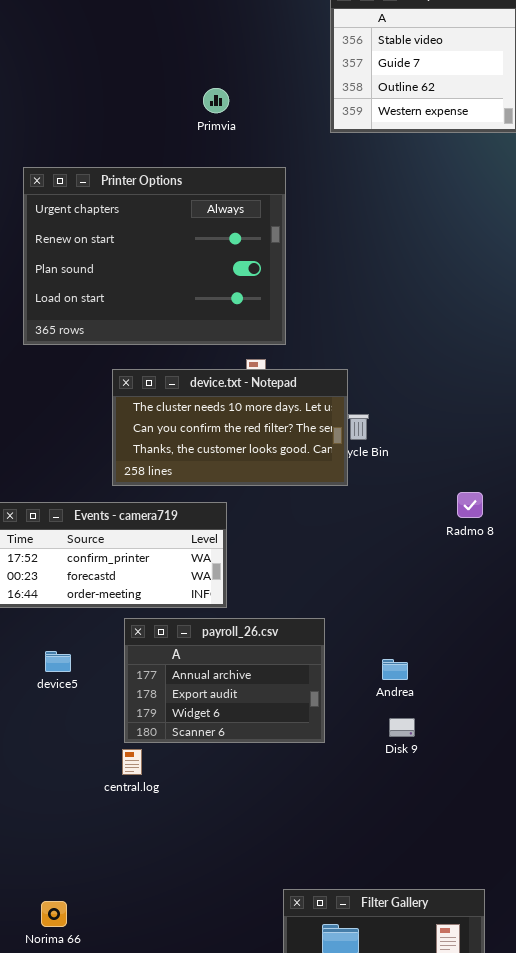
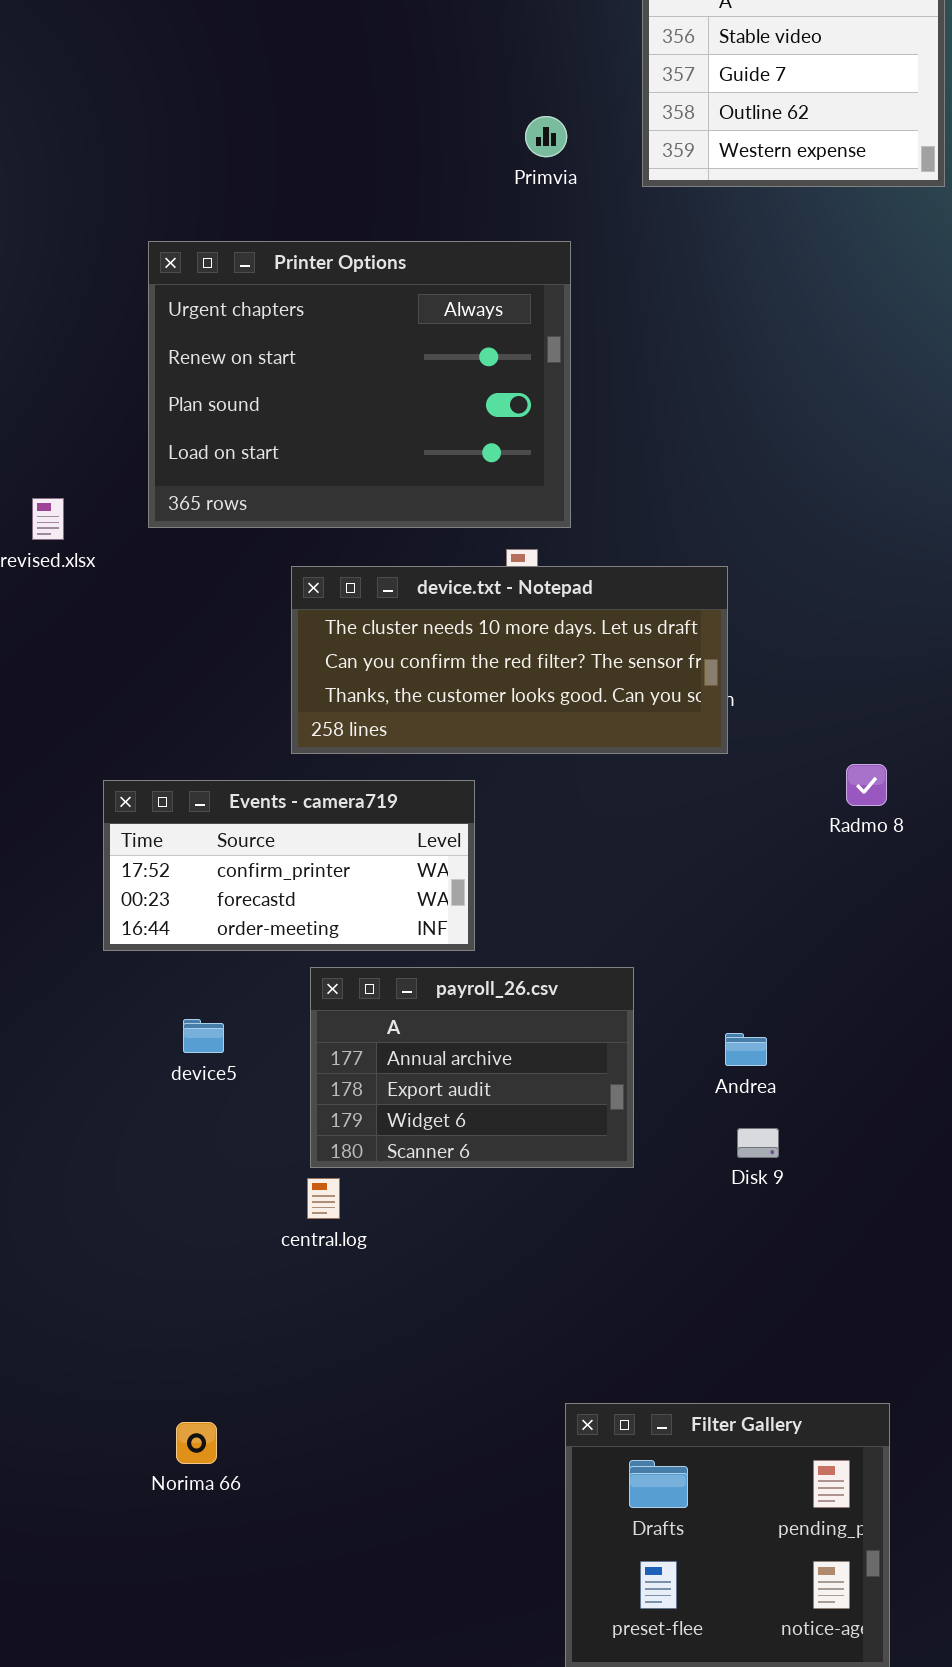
Primvia: [203,88,229,113] -> [525,116,567,157], moved
device.txt - Notepad: [112,369,348,486] -> [291,566,728,754], resized

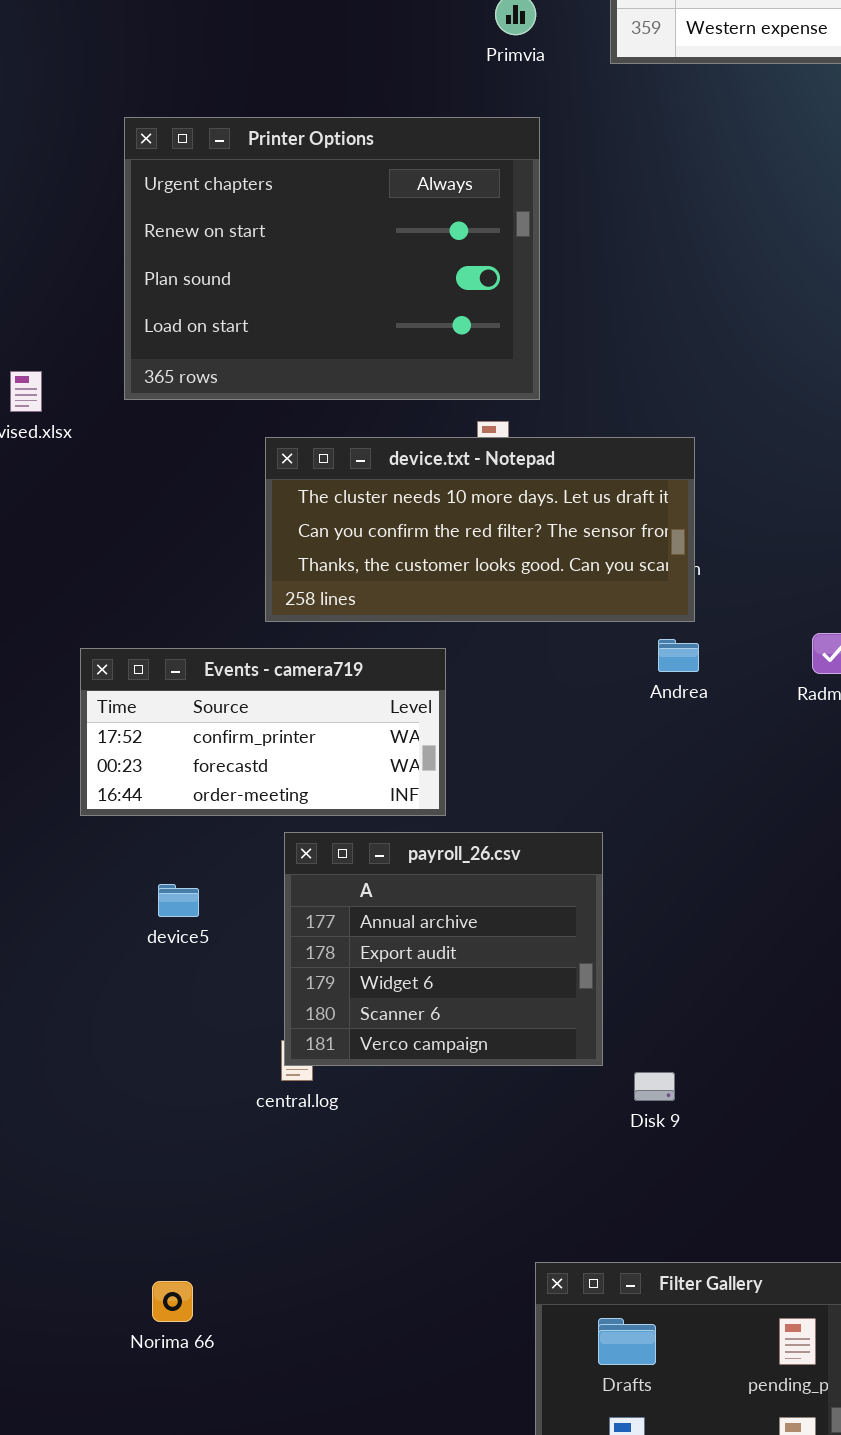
payroll_26.csv: [310,967,634,1168] -> [284,832,603,1066], resized
Andrea: [725,1033,767,1066] -> [658,639,699,672], moved
Disk 9: [737,1128,779,1158] -> [634,1072,675,1101], moved

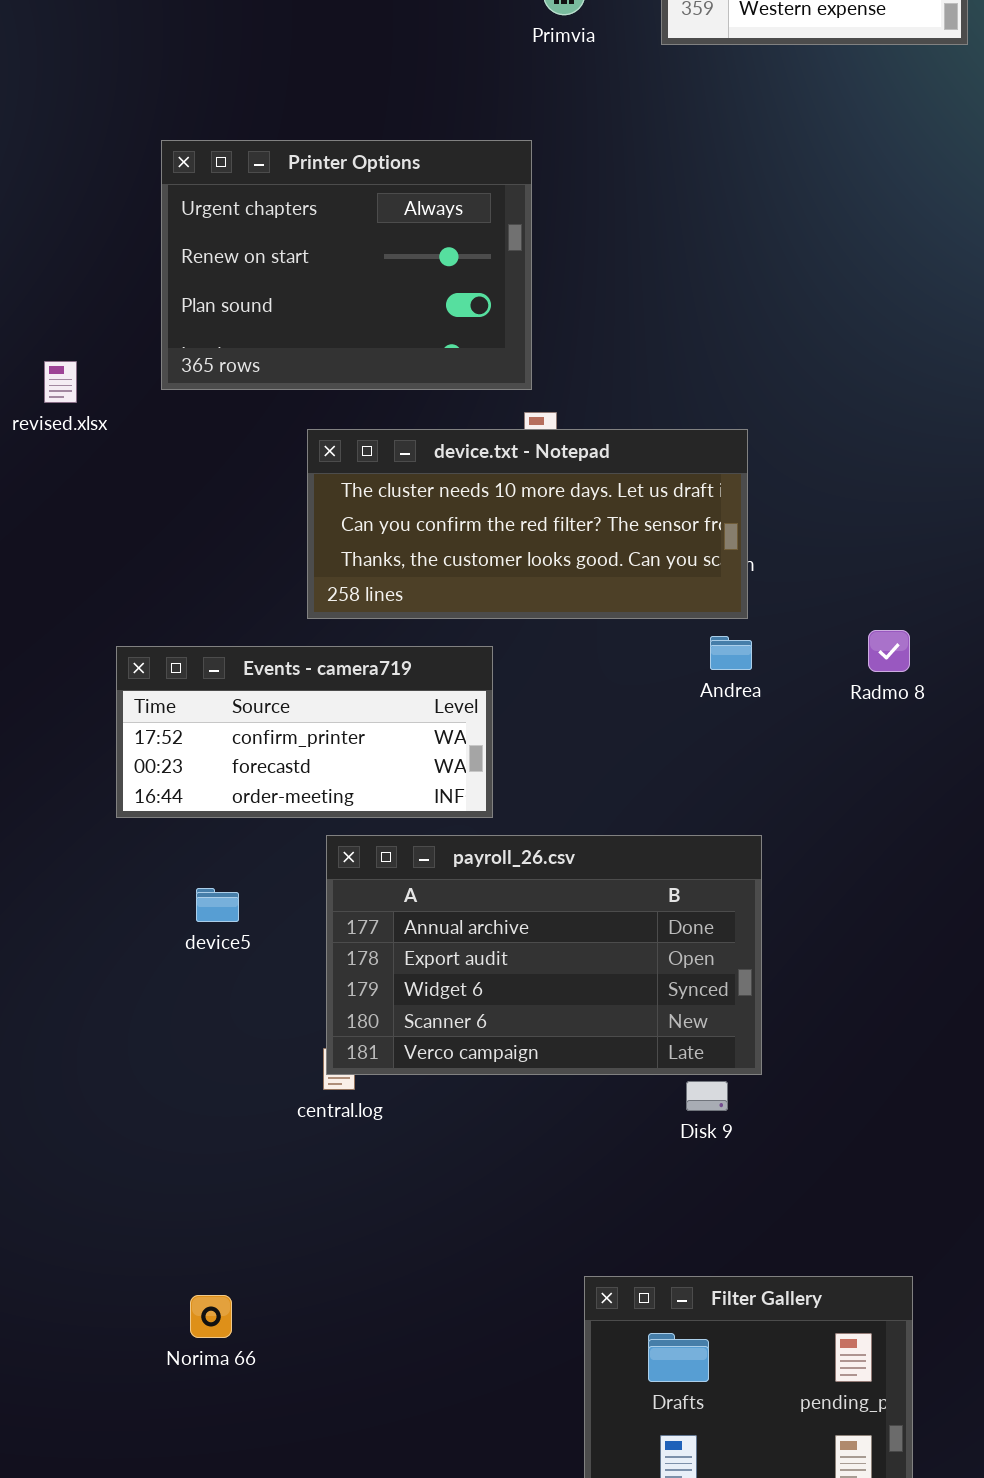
Printer Options: [124,117,540,400] -> [161,140,532,390], resized
payroll_26.csv: [284,832,603,1066] -> [326,835,762,1075], resized

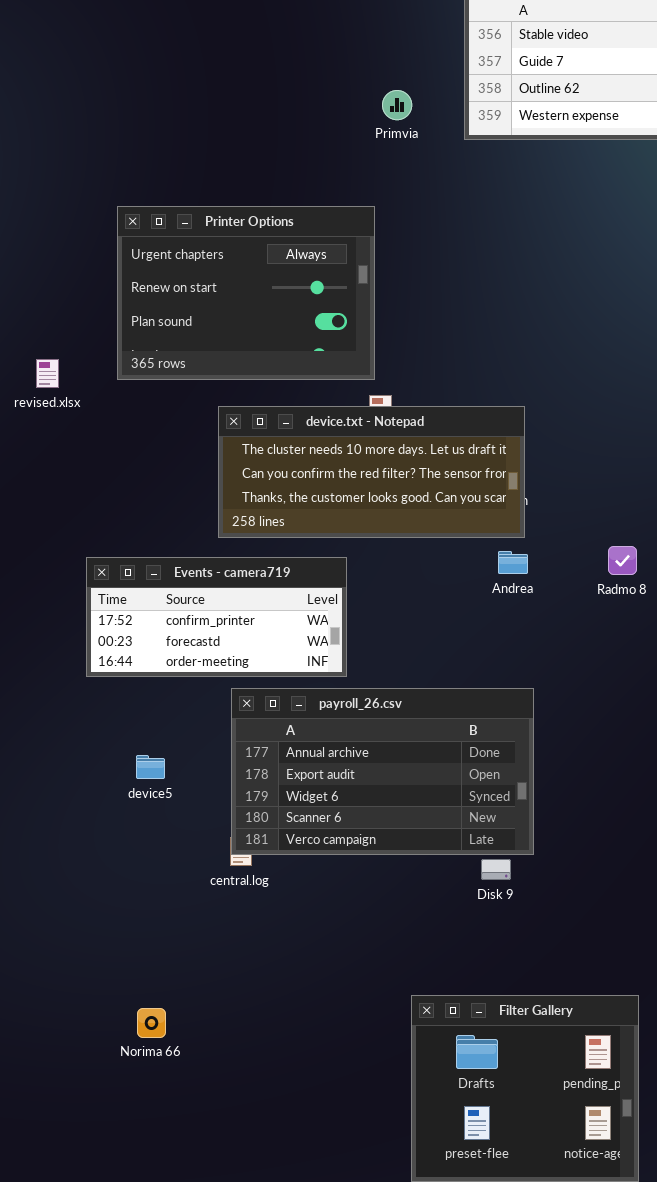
device5: [196,888,239,922] -> [136,755,165,779], moved

